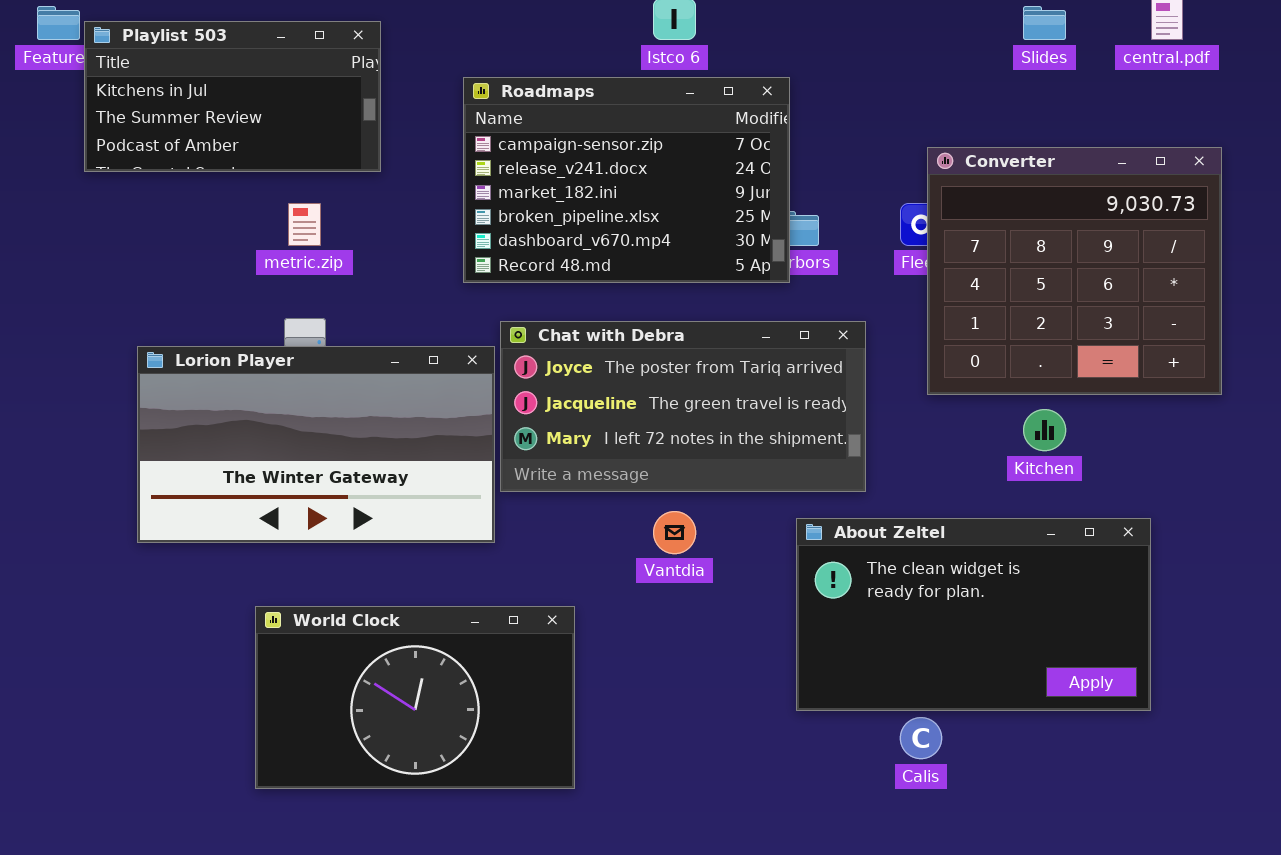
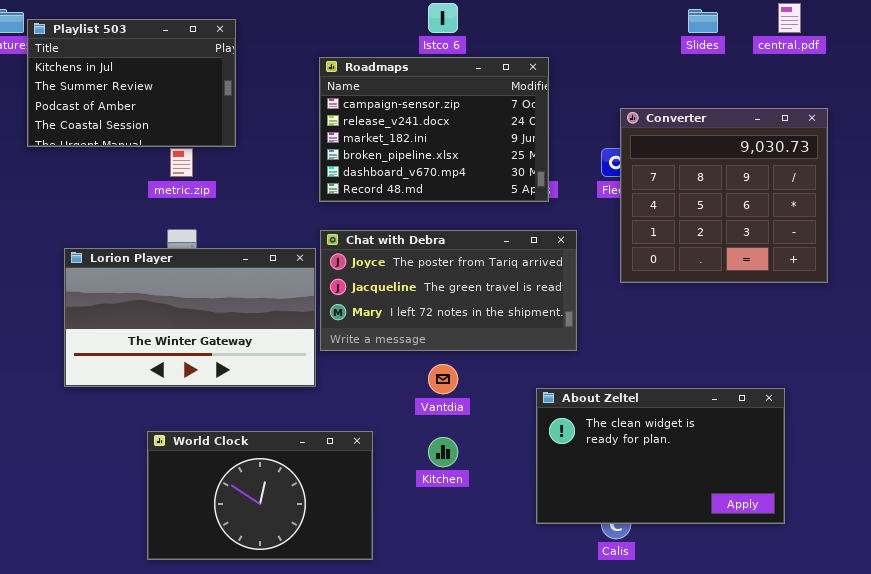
Playlist 503: [84,21,381,172] -> [27,19,236,147], resized
Roadmaps: [463,77,790,283] -> [319,57,549,202], moved
Kitchen: [1023,409,1066,451] -> [428,437,458,467], moved
About Zeltel: [796,518,1151,711] -> [536,388,785,524], moved

